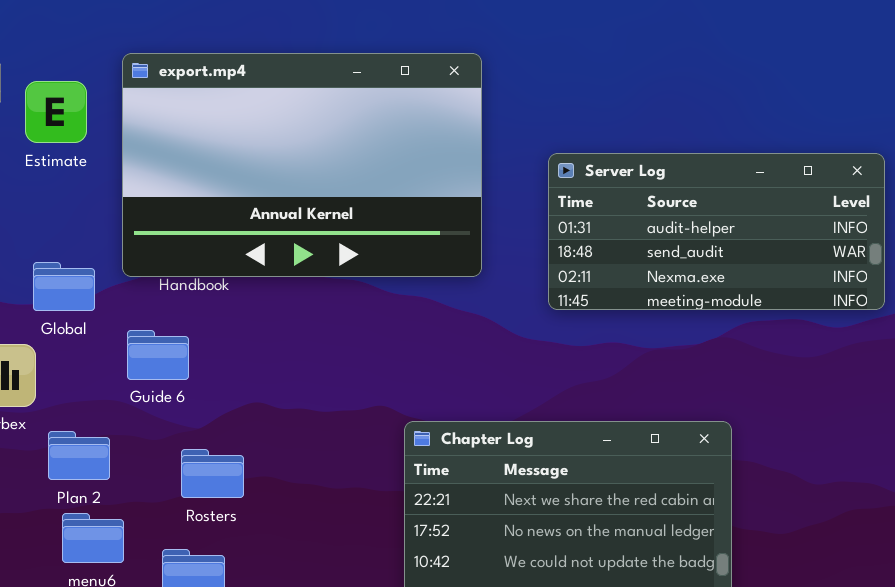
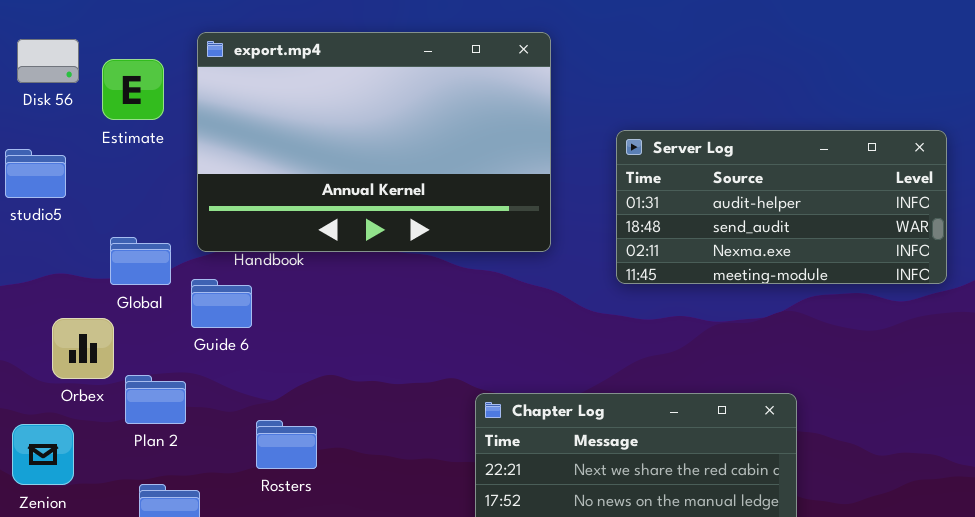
Guide 6: [127,330,189,380] -> [191,279,252,328], moved
Plan 2: [48,431,110,480] -> [125,375,186,424], moved

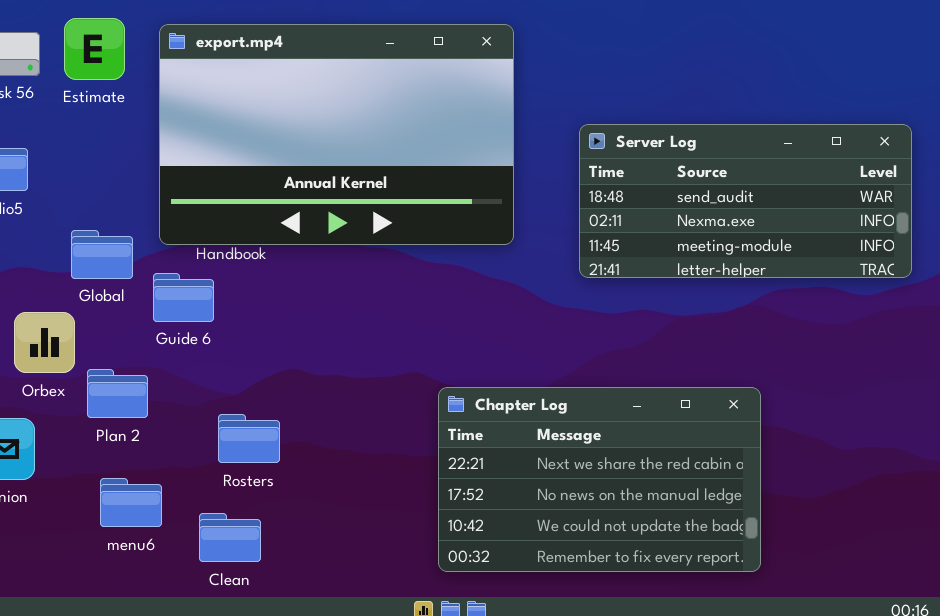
Estimate: [102,59,164,120] -> [64,18,125,80], moved
Server Log: [616,130,947,284] -> [579,124,912,278], scrolled down 1 row

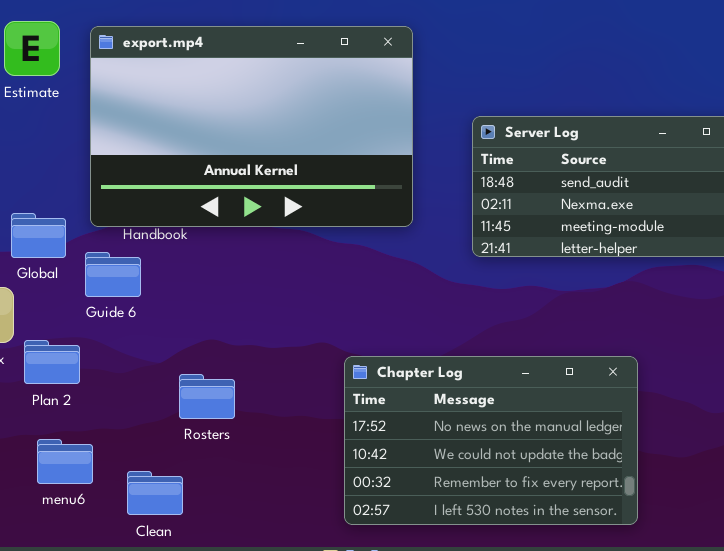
Chapter Log: [438,387,761,572] -> [344,356,638,525], scrolled down 1 row
Rosters: [218,414,280,463] -> [179,374,235,419], moved

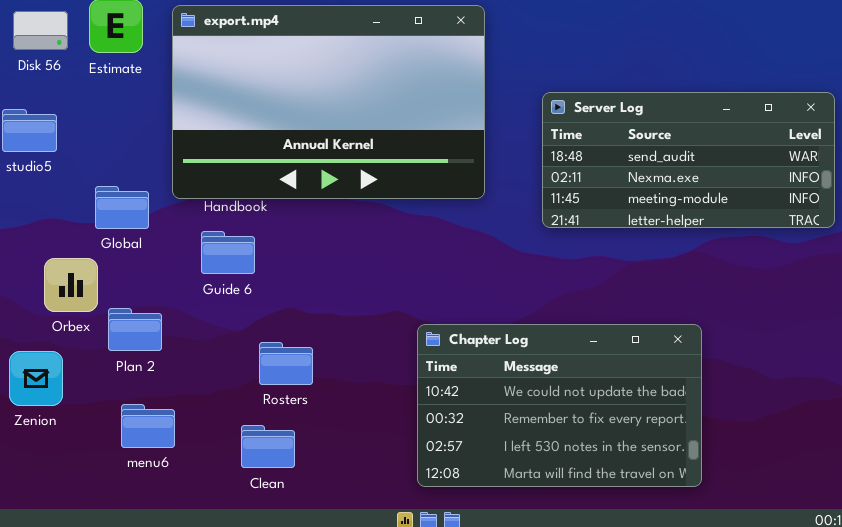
Guide 6: [85,252,141,297] -> [201,231,255,274], moved
Chapter Log: [344,356,638,525] -> [417,324,702,487], scrolled down 1 row
Clean: [127,471,183,515] -> [241,425,295,468], moved

